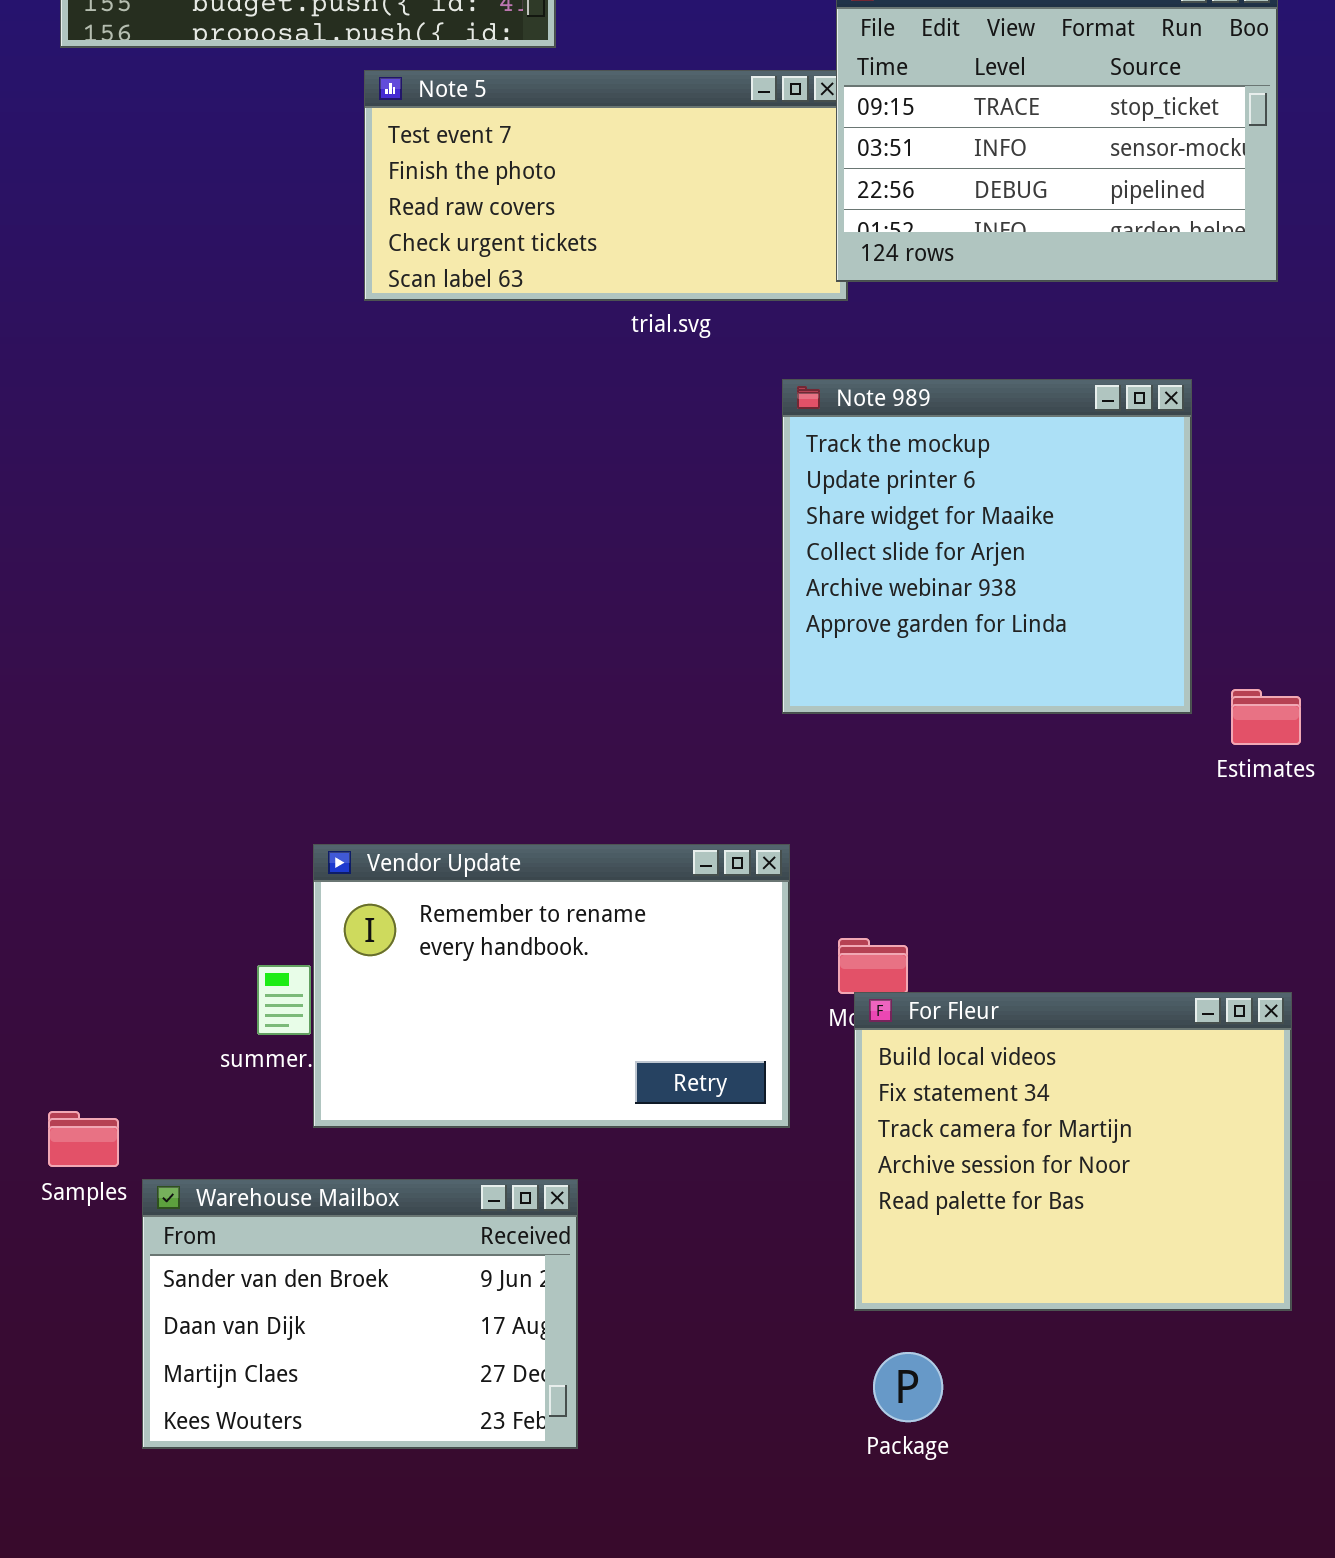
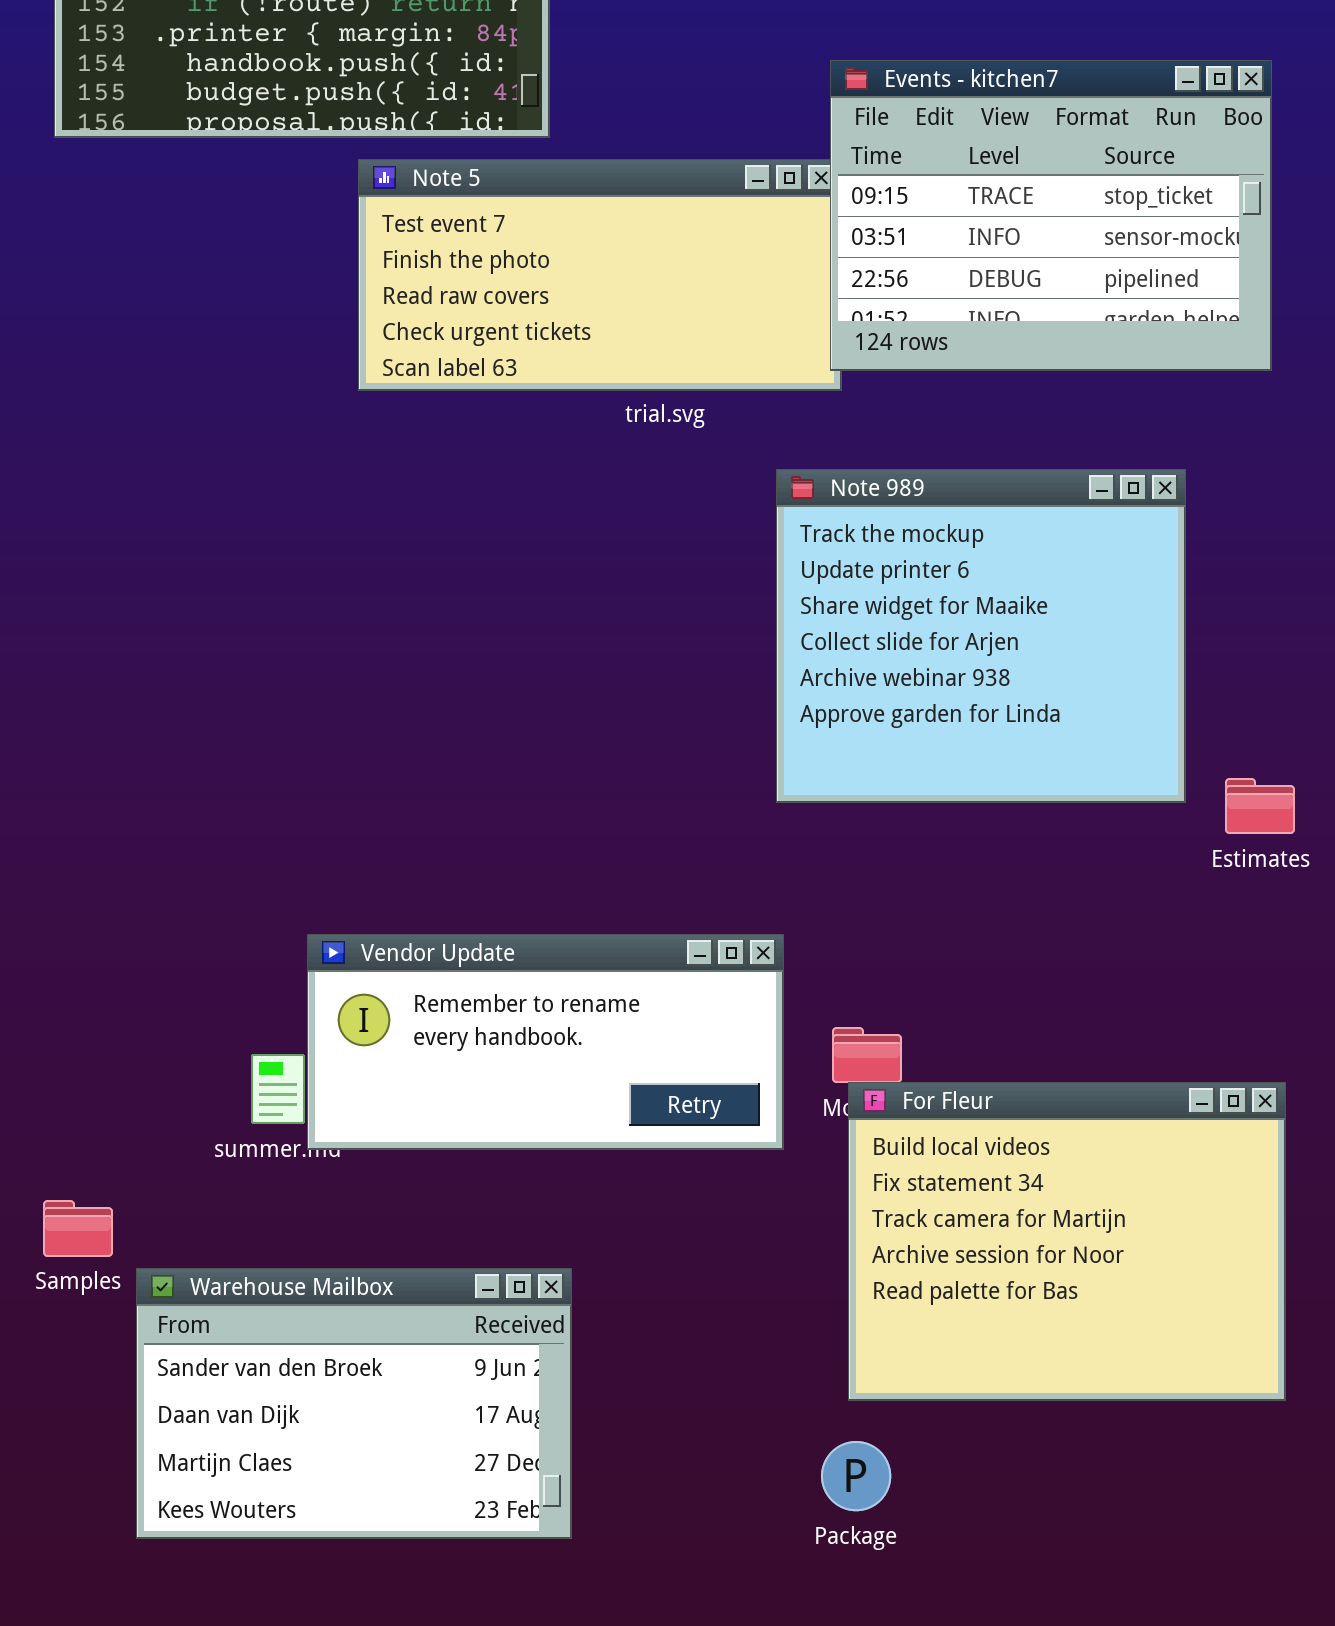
Vendor Update: [313,844,790,1128] -> [307,934,784,1150], resized
Package: [873,1352,943,1422] -> [821,1441,891,1511], moved

